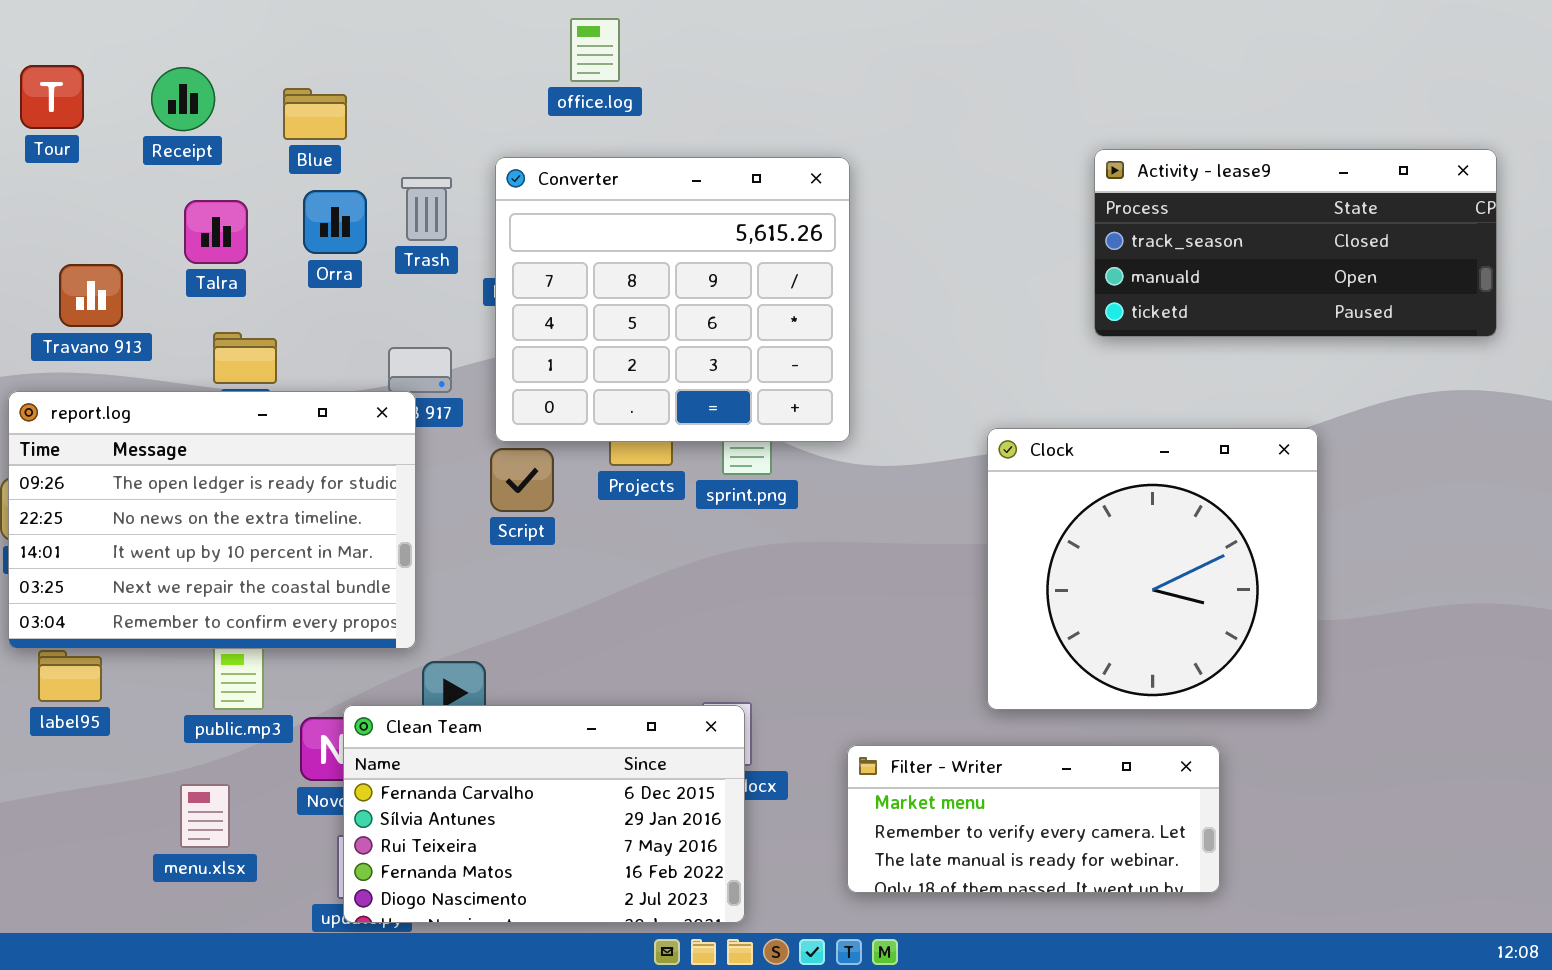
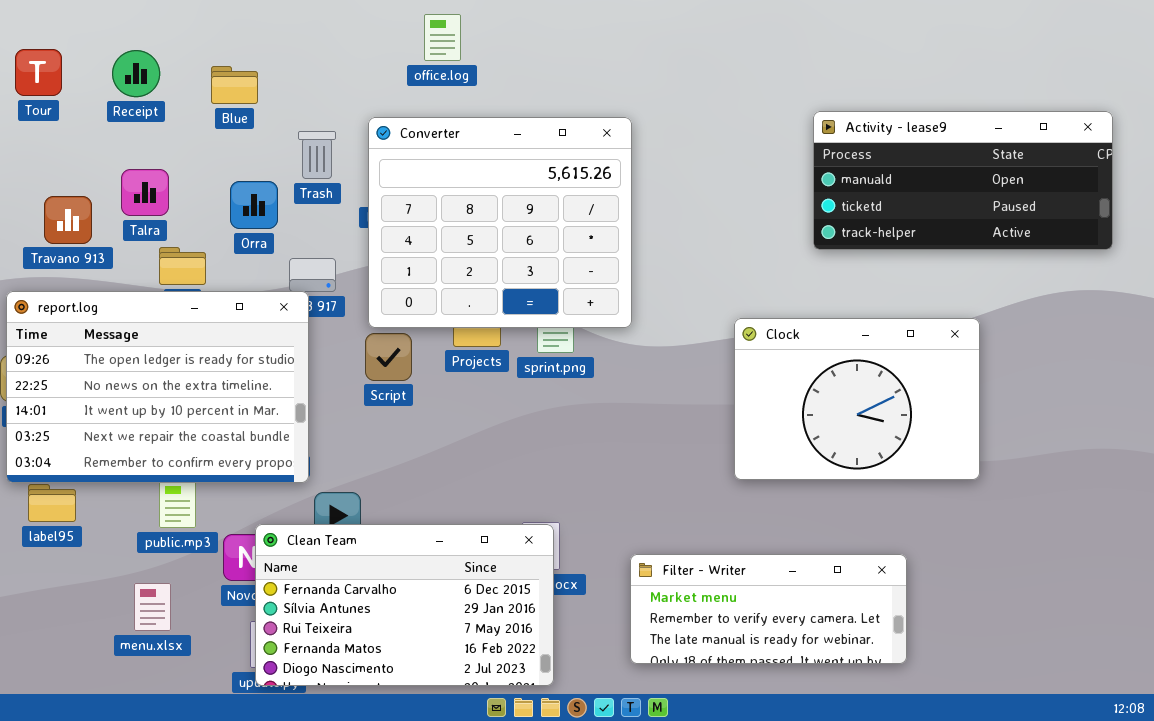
Activity - lease9: [1094,149,1497,337] -> [813,111,1113,250], scrolled down 1 row
Orra: [303,190,367,254] -> [230,181,278,229], moved
Talra: [184,200,248,264] -> [121,169,169,216], moved
Clock: [987,428,1318,710] -> [734,318,980,480], resized

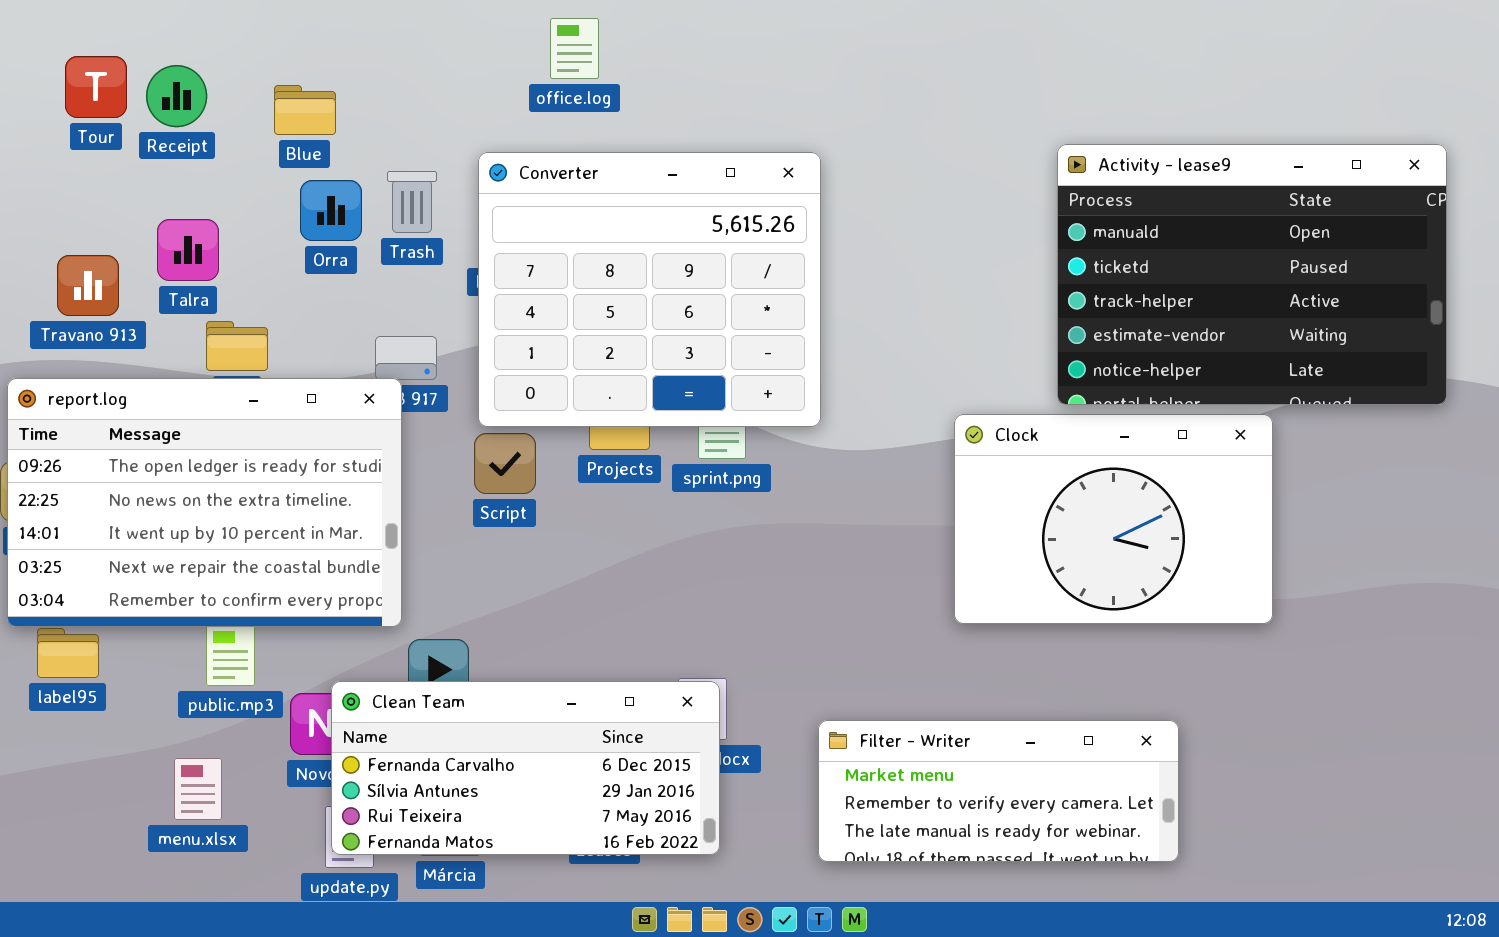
Tour: [15,49,62,96] -> [65,56,127,118], moved
Activity - lease9: [813,111,1113,250] -> [1057,144,1447,405], resized
Orra: [230,181,278,229] -> [300,180,362,241], moved
Clean Team: [255,524,554,686] -> [331,681,720,855], resized

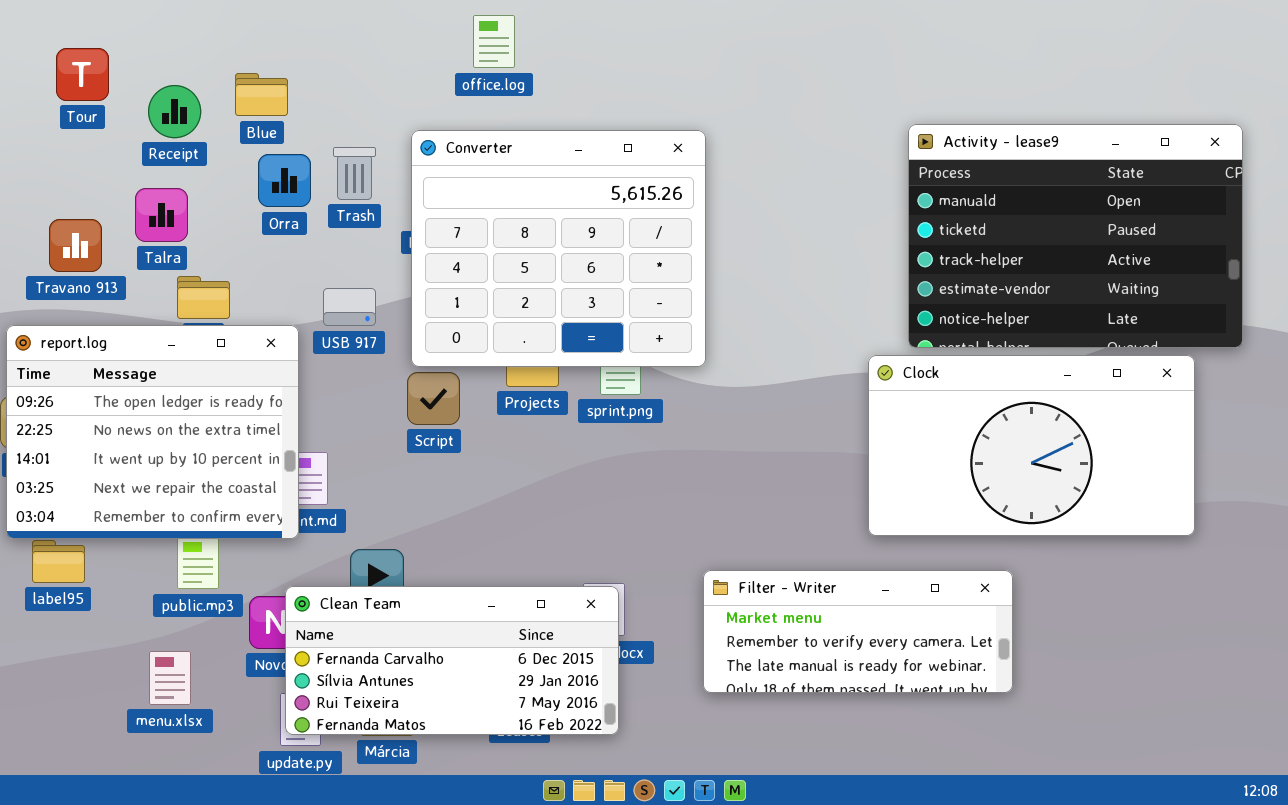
Receipt: [146,65,207,127] -> [148,85,201,138], moved
report.log: [7,378,402,627] -> [6,325,299,539], resized
Clock: [954,414,1273,624] -> [868,355,1195,536], moved, resized
Filter - Writer: [818,720,1179,862] -> [703,570,1013,693], moved

